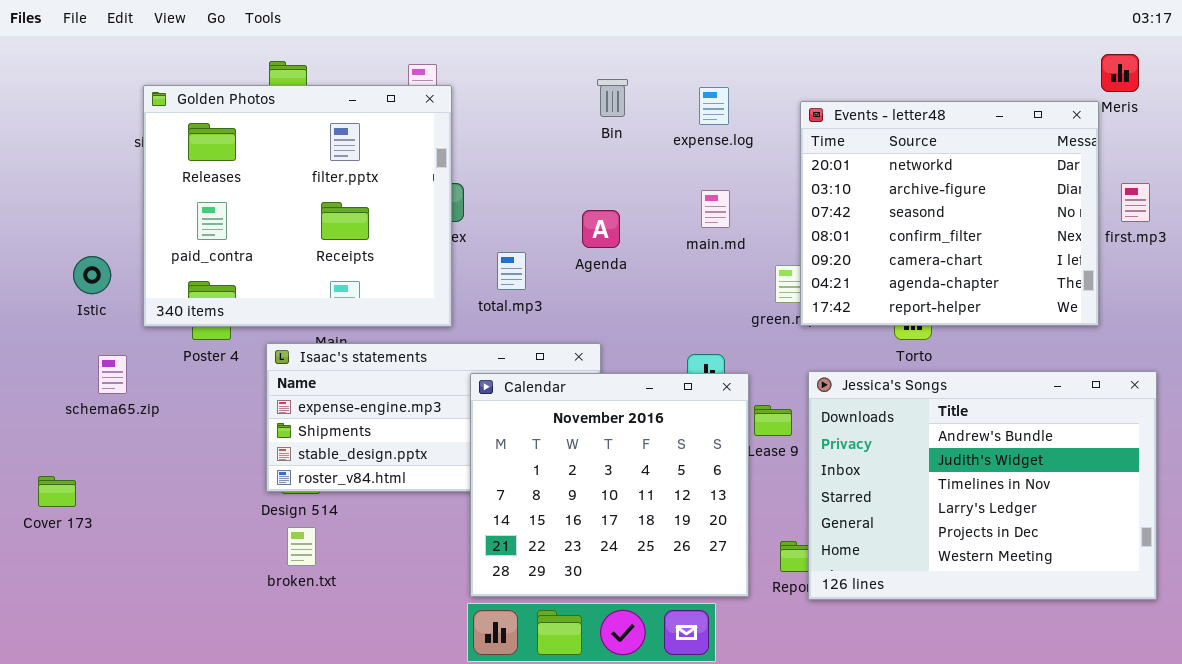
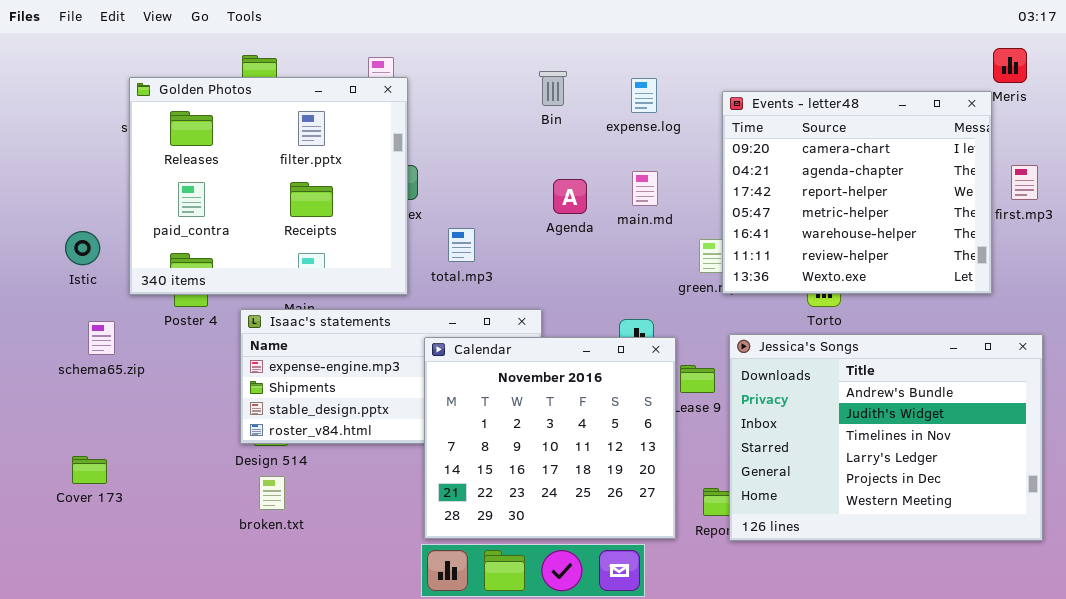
Events - letter48: [800,101,1099,326] -> [722,91,992,294], scrolled down 4 rows
Agenda: [582,210,620,248] -> [553,179,587,214], moved
Cover 173: [38,476,76,507] -> [72,456,107,484], moved

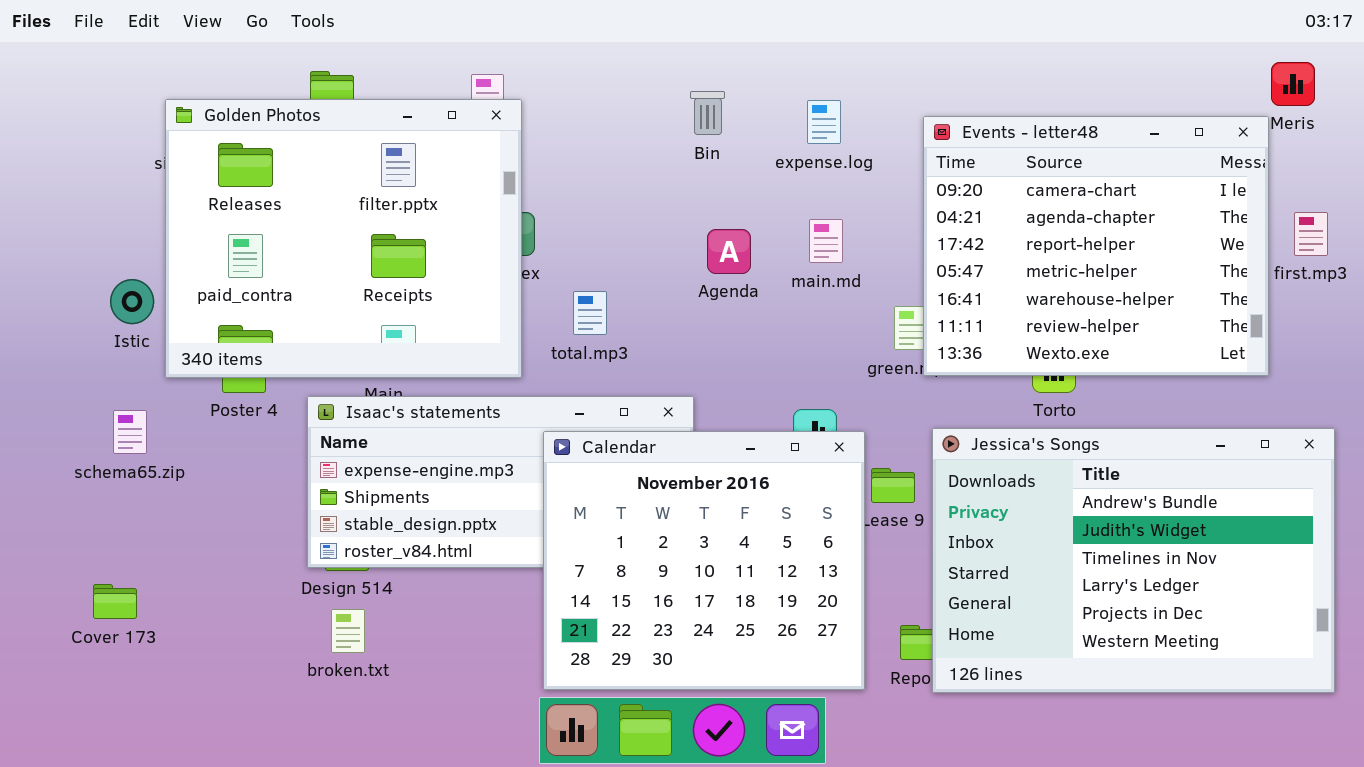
Istic: [65,231,100,265] -> [110,279,154,324], moved

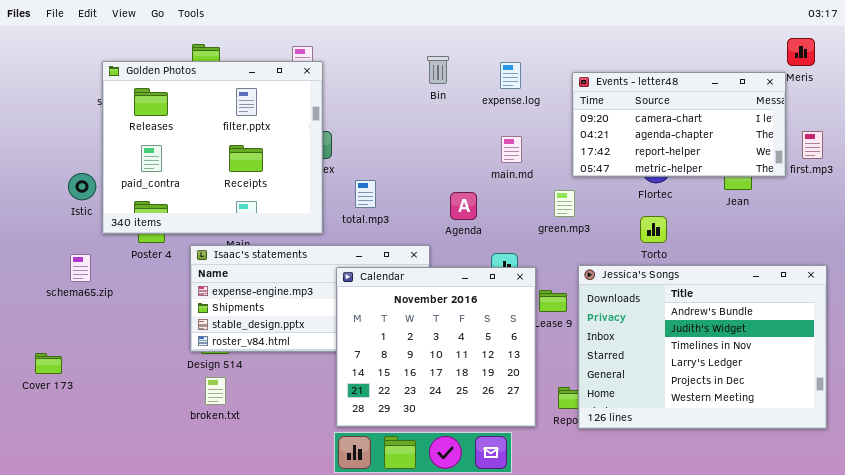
Events - letter48: [923,116,1269,376] -> [572,72,786,177], resized
Agenda: [707,229,751,274] -> [450,192,477,220], moved
Cover 173: [93,584,137,619] -> [35,353,62,374], moved

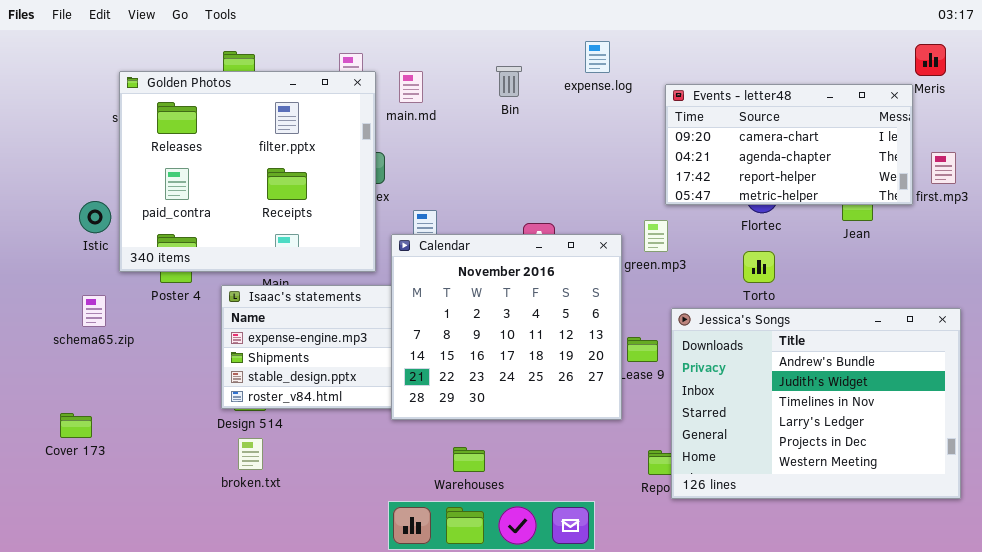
expense.log: [500,62,521,89] -> [585,41,610,73], moved
main.md: [501,136,522,163] -> [399,71,423,103], moved
Calendar: [336,267,536,427] -> [391,234,622,420], moved
Cover 173: [35,353,62,374] -> [60,413,92,438], moved

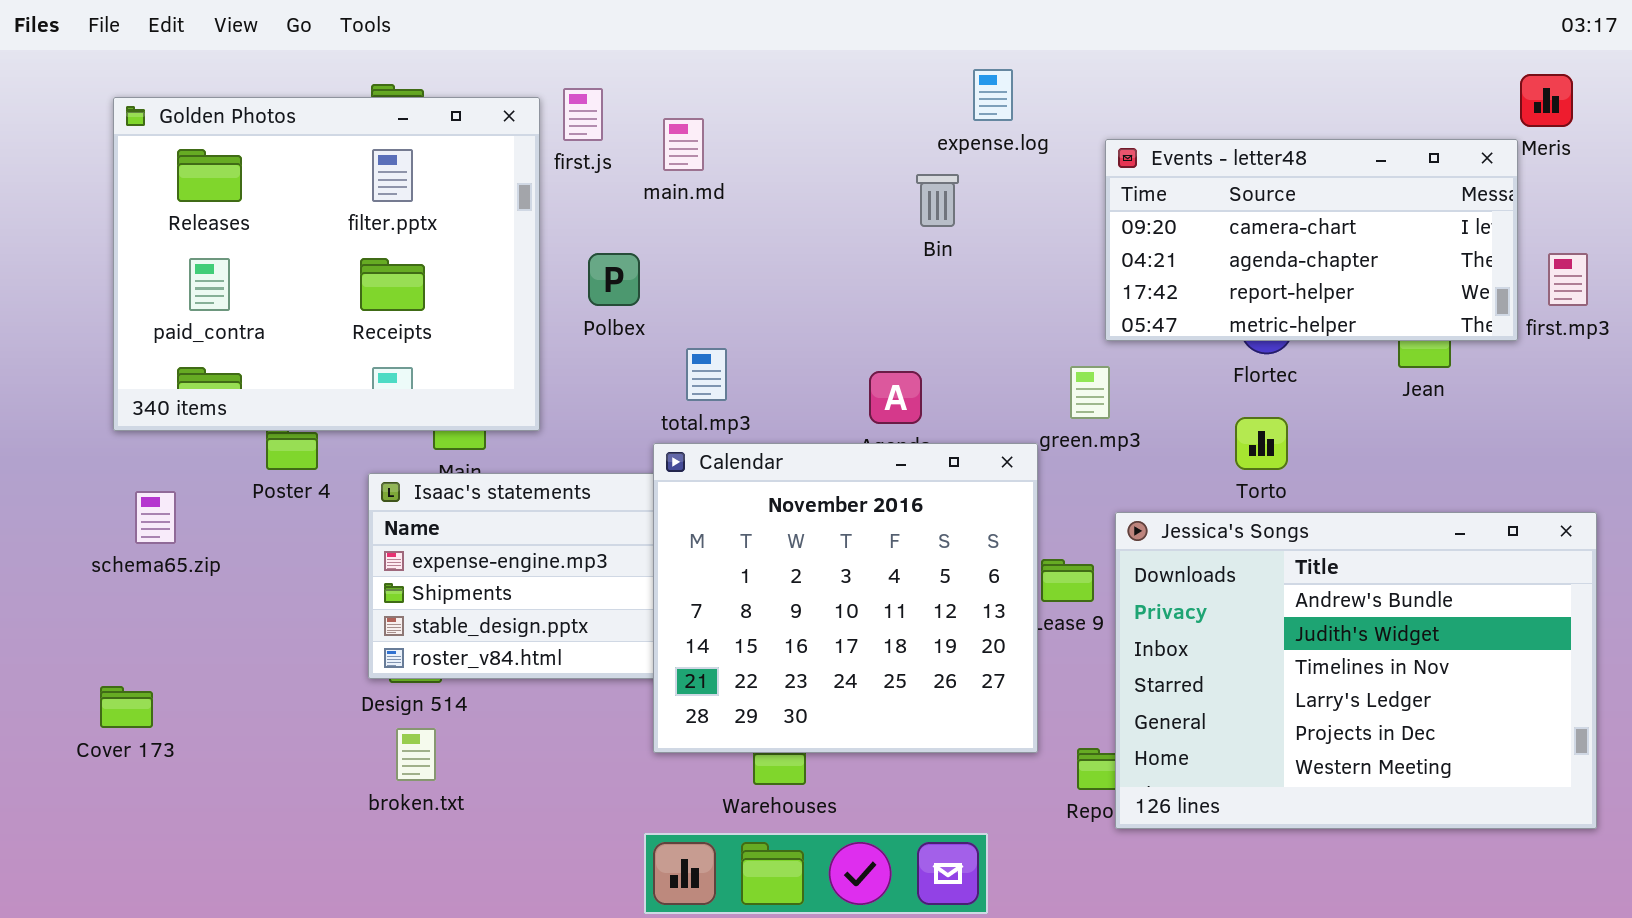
Bin: [496,66,522,97] -> [916,174,959,227], moved
Golden Photos: [119,71,376,272] -> [113,97,540,431], moved
Calendar: [391,234,622,420] -> [653,443,1038,753], moved

